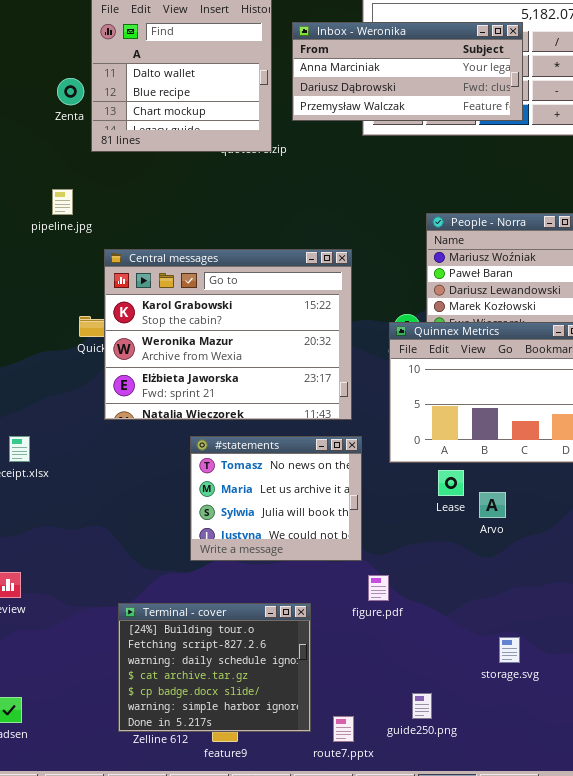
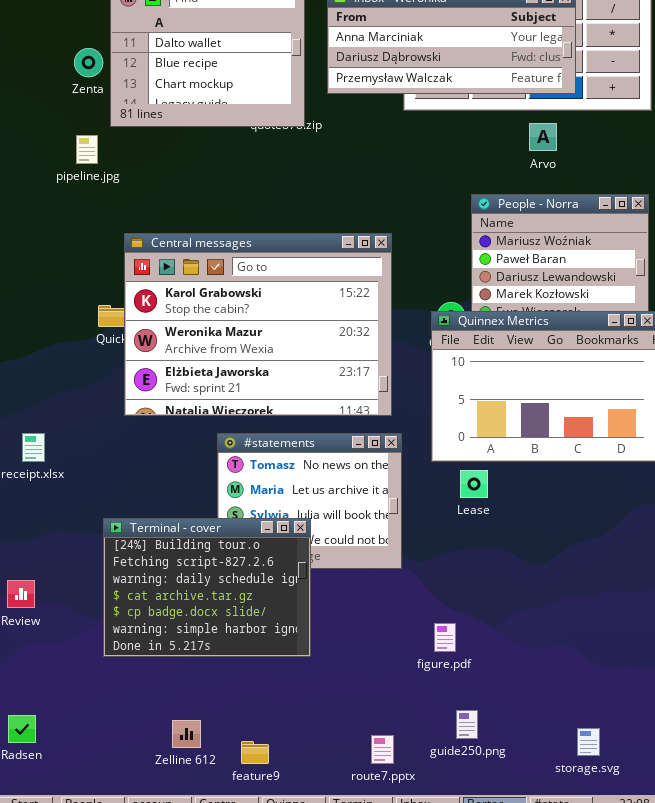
pipeline.jpg: [52,189,73,215] -> [76,135,98,164], moved
Lease: [438,470,464,496] -> [460,470,488,498], moved
Arvo: [479,492,506,518] -> [529,123,557,151], moved
figure.pdf: [368,575,389,601] -> [434,623,456,652], moved
Terminal - cover: [118,603,311,732] -> [103,518,311,657], moved
storage.svg: [499,637,520,663] -> [577,728,600,756], moved

